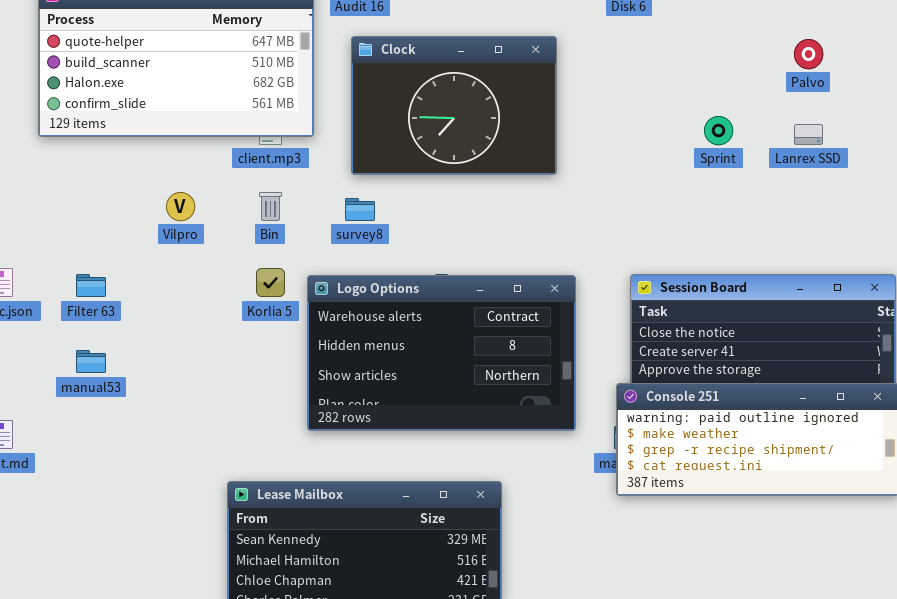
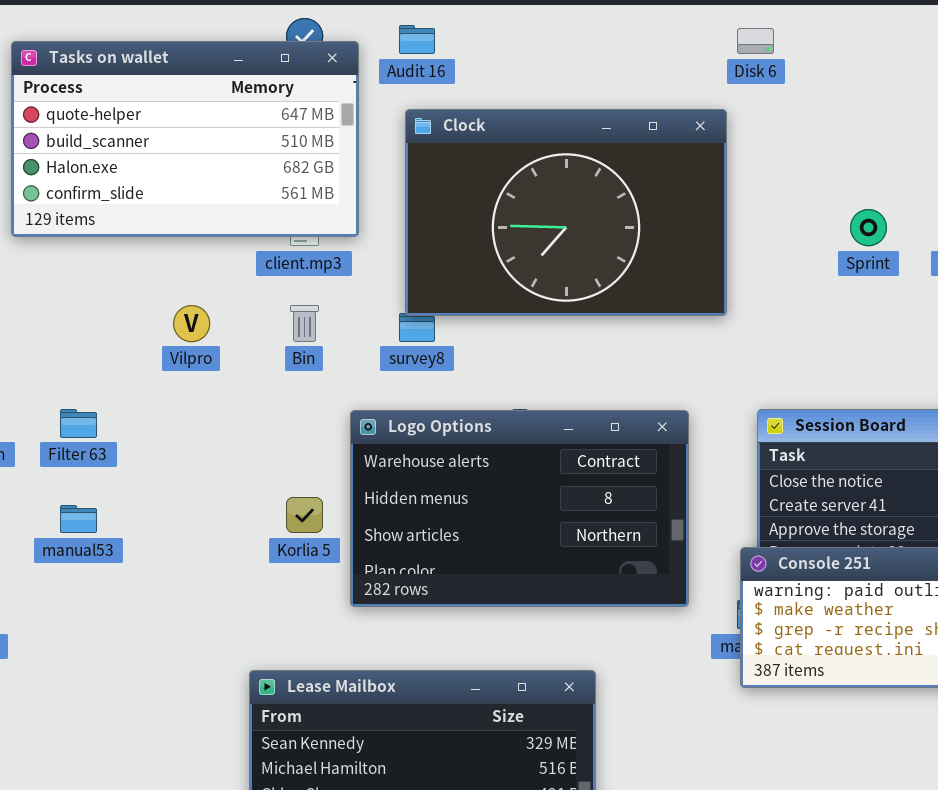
Clock: [351,36,557,175] -> [405,109,727,316], resized
Korlia 5: [256,268,285,297] -> [286,497,323,533], moved

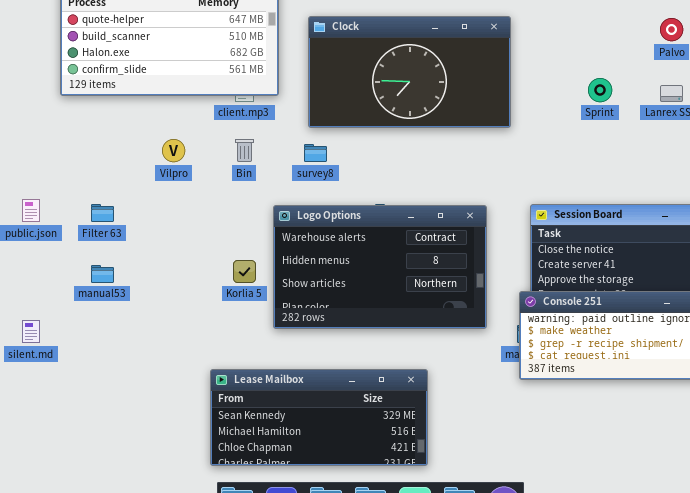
Clock: [405,109,727,316] -> [308,16,511,128], resized

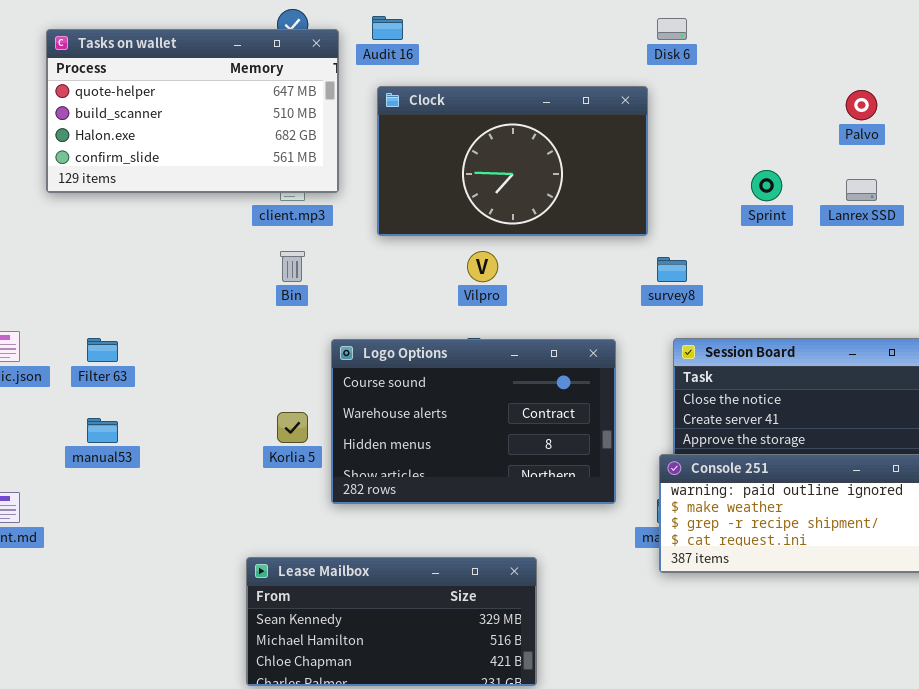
Vilpro: [162,139,185,162] -> [467,251,498,282], moved
survey8: [304,144,327,162] -> [657,257,687,282], moved
Logo Options: [273,205,487,329] -> [331,339,616,504], scrolled up 1 row

